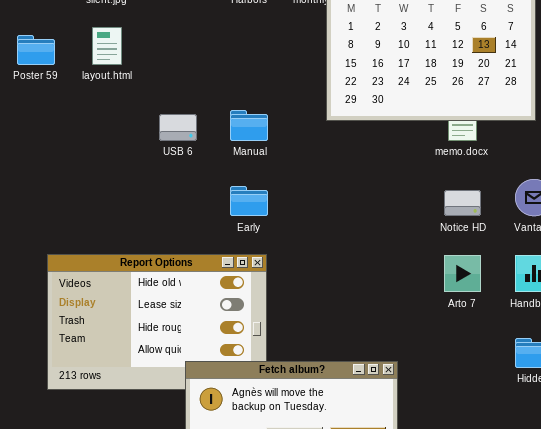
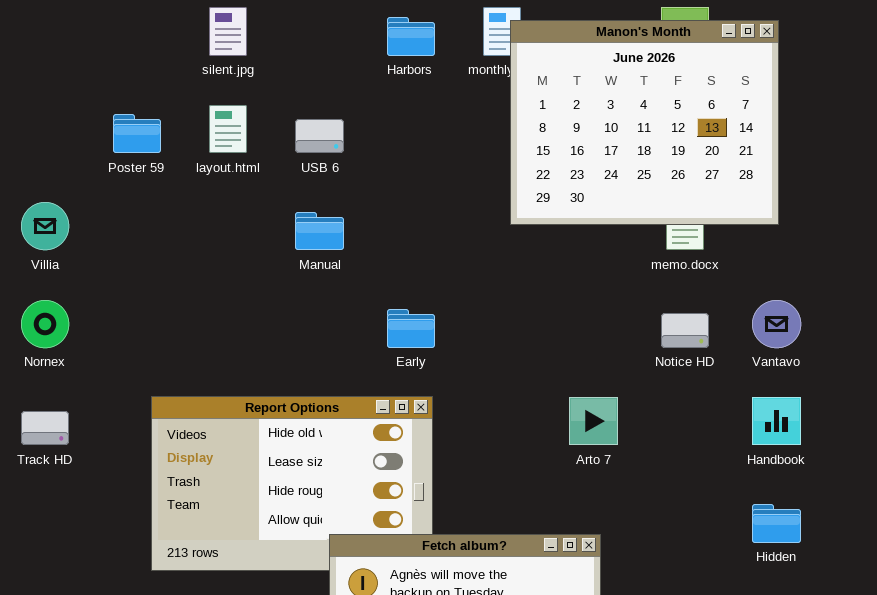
Manual: [230,110,268,141] -> [295,212,344,250], moved
USB 6: [159,114,197,141] -> [295,119,344,153], moved
Arto 7: [444,255,481,292] -> [569,397,618,445], moved

